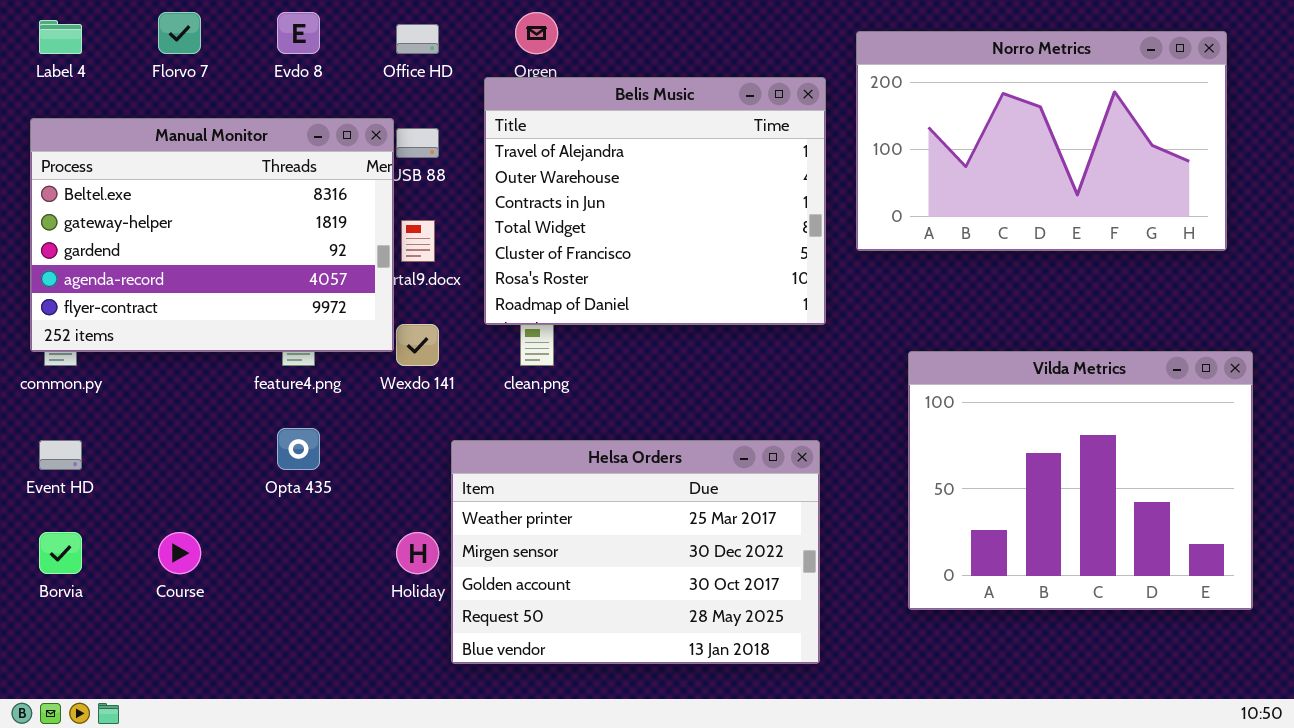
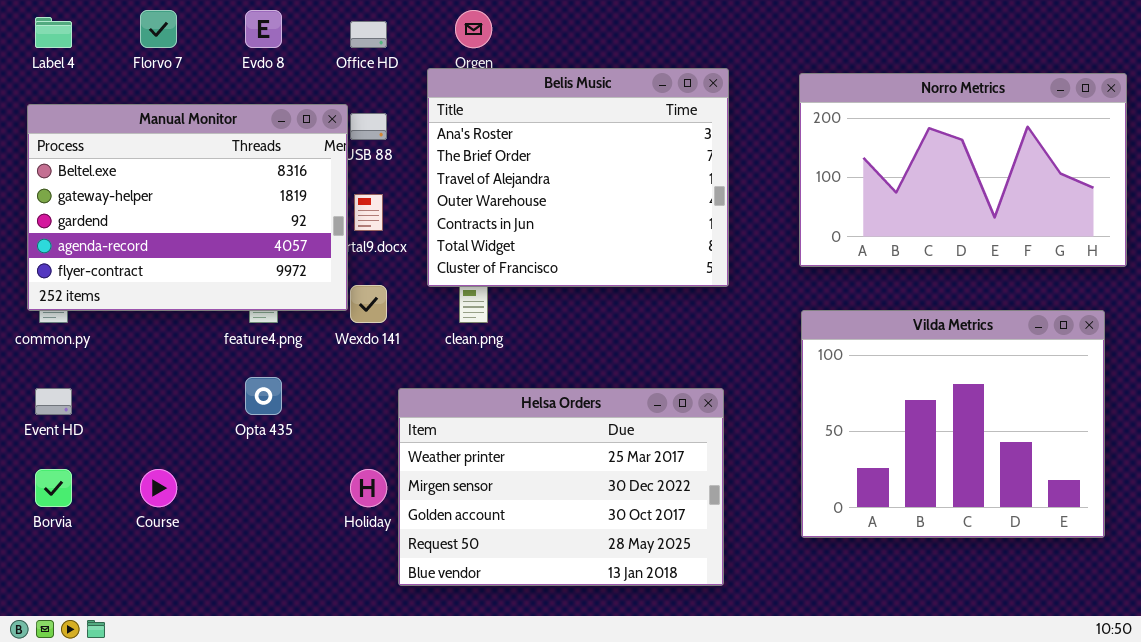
Norro Metrics: [856,31,1227,251] -> [799,73,1127,267], moved
Belis Music: [484,77,826,325] -> [427,68,729,287], scrolled up 2 rows

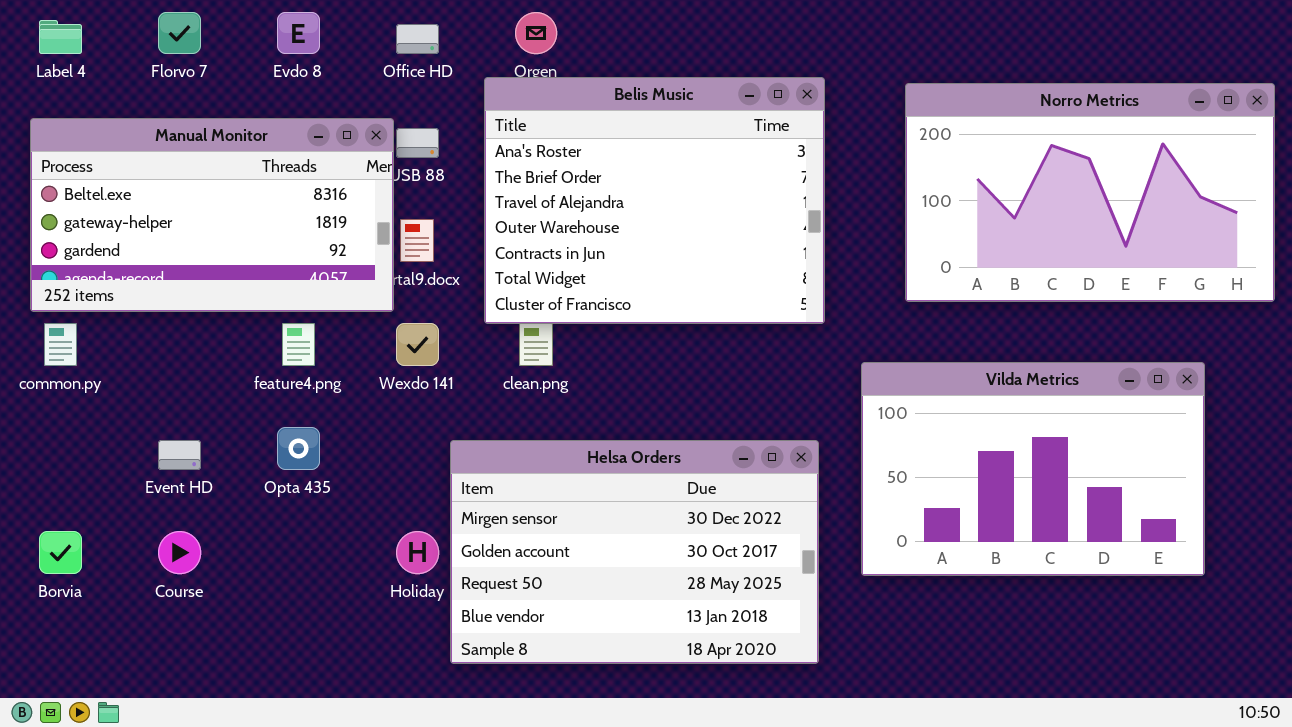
Manual Monitor: [27,104,348,311] -> [30,118,394,312], resized
Vilda Metrics: [801,310,1105,538] -> [861,362,1205,576], moved, resized
Event HD: [35,388,72,415] -> [158,440,201,470], moved
Helsa Orders: [398,388,724,586] -> [450,440,819,664], scrolled down 1 row

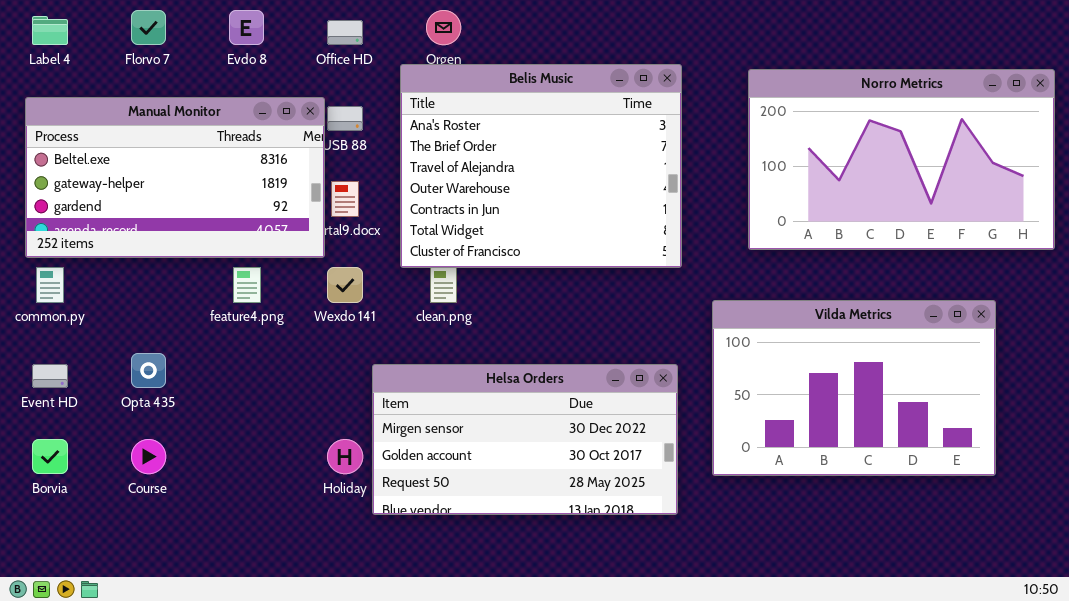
Opta 435: [277,427,320,470] -> [131,353,166,388], moved
Event HD: [158,440,201,470] -> [32,364,68,388], moved
Helsa Orders: [450,440,819,664] -> [372,364,678,515], resized

